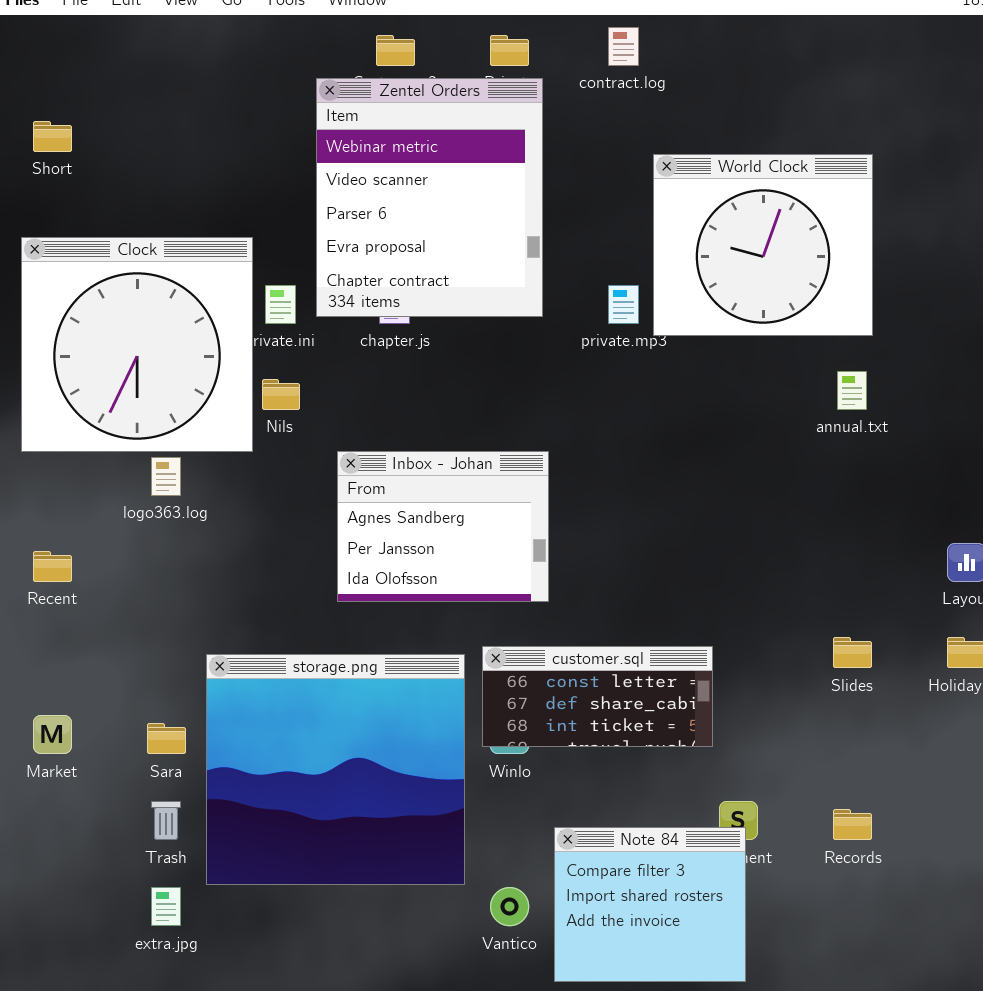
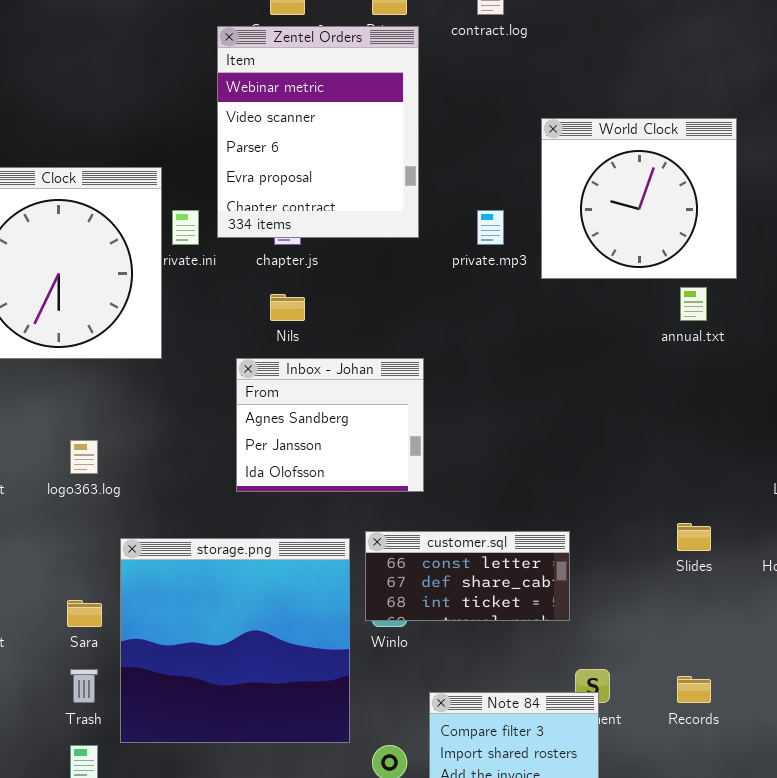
World Clock: [653,154,873,336] -> [541,118,737,279], moved
Nils: [262,379,300,410] -> [270,294,305,321], moved
logo363.log: [151,457,181,496] -> [70,440,98,474], moved

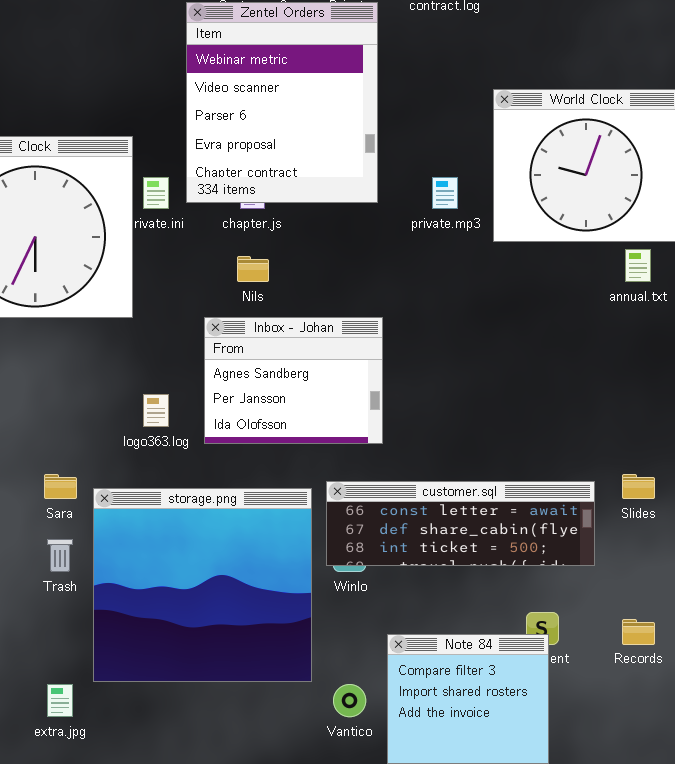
logo363.log: [70,440,98,474] -> [143,394,169,427], moved
customer.sql: [365,531,570,621] -> [326,481,595,566], resized
Sara: [67,600,102,627] -> [44,474,77,499], moved
Trash: [70,669,98,703] -> [47,539,73,572], moved

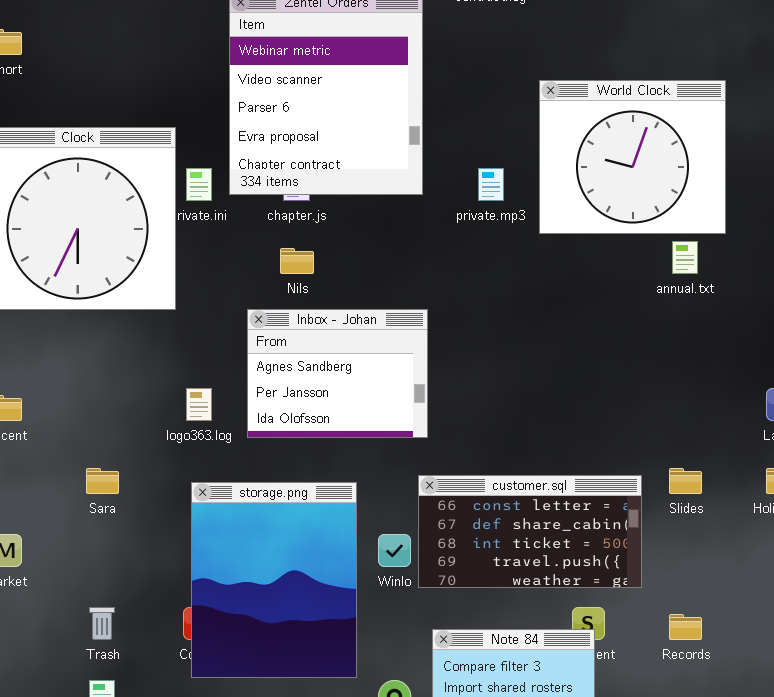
customer.sql: [326,481,595,566] -> [418,475,642,588], resized
storage.png: [93,488,312,682] -> [191,482,357,678], resized
Trash: [47,539,73,572] -> [89,607,115,640], moved

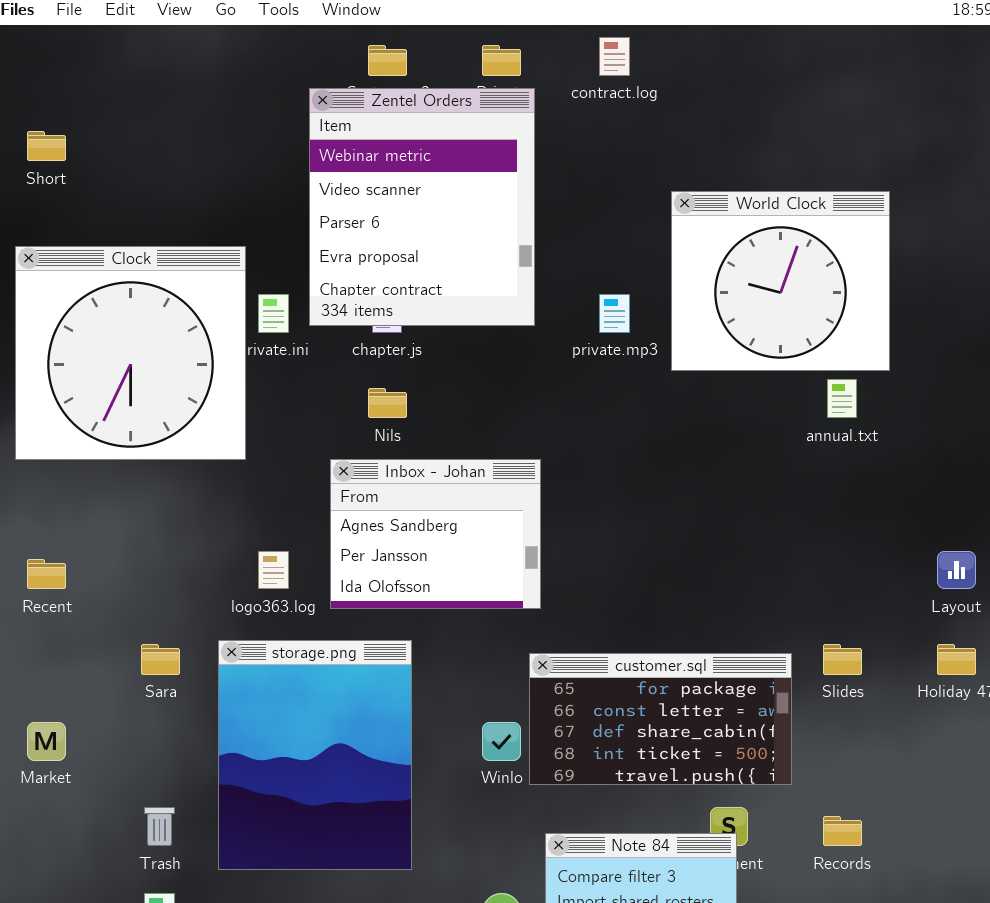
customer.sql: [418,475,642,588] -> [529,653,792,785], scrolled up 1 row
storage.png: [191,482,357,678] -> [218,640,412,870], moved

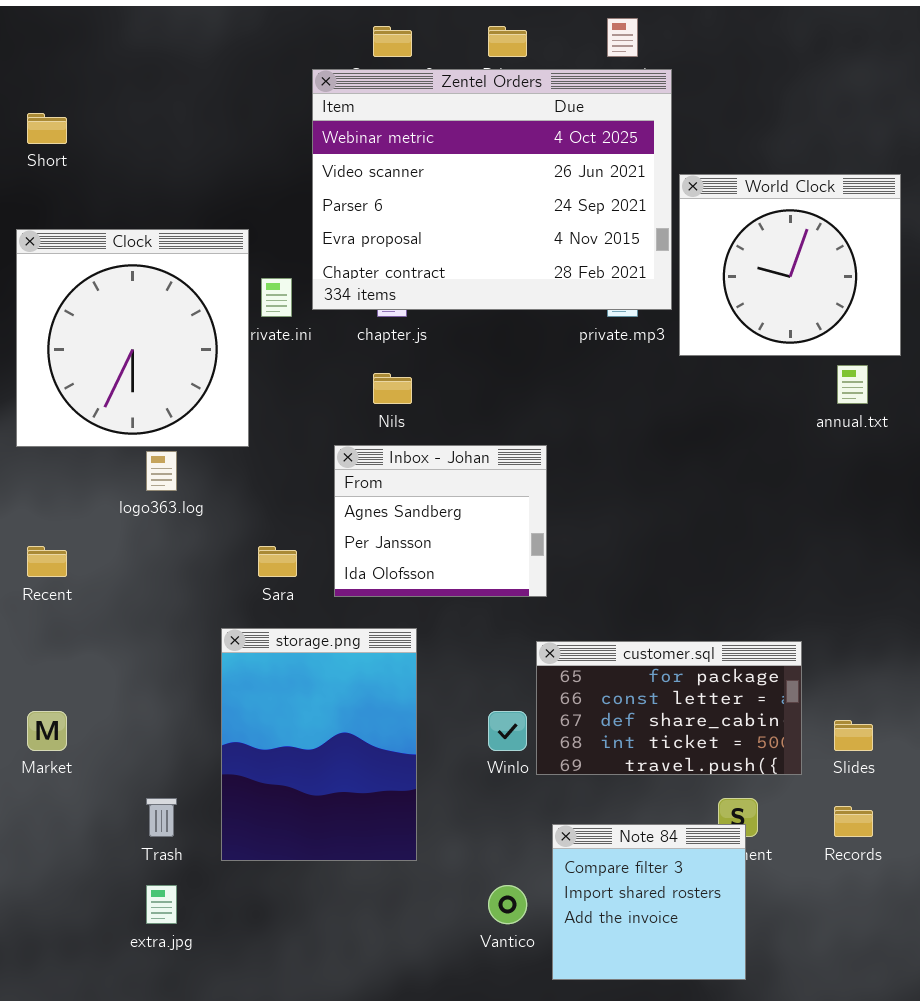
Zentel Orders: [309,88,535,326] -> [312,69,672,310], resized
logo363.log: [258,551,289,589] -> [146,451,177,491], moved
Sara: [141,644,180,675] -> [258,546,297,577], moved
Slides: [823,644,862,675] -> [834,720,873,751], moved

